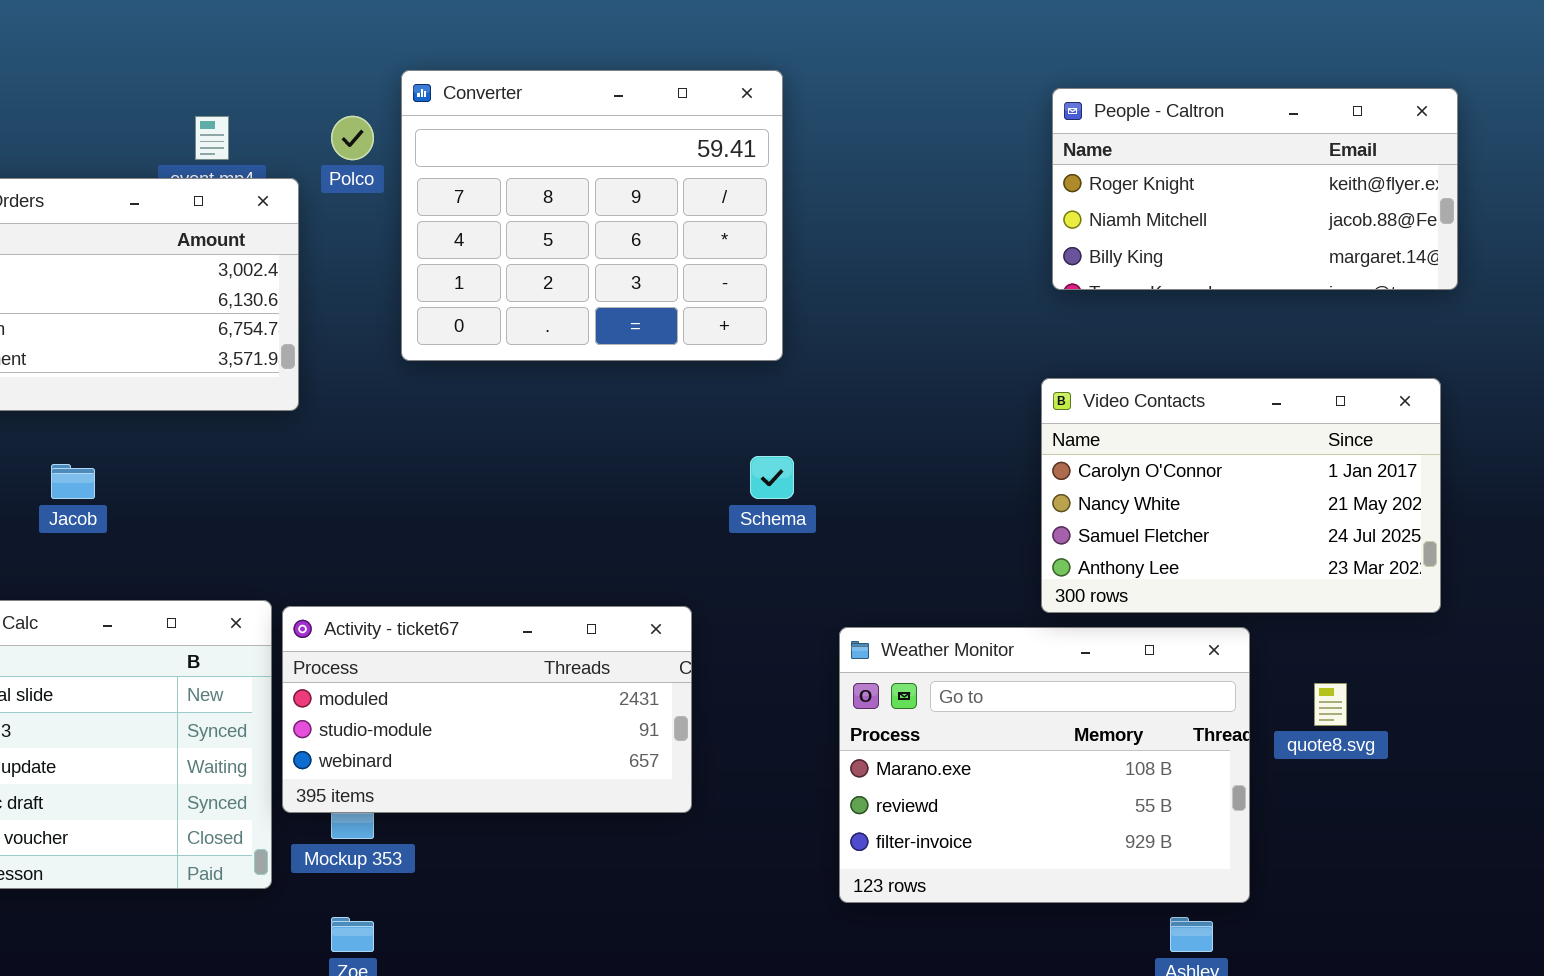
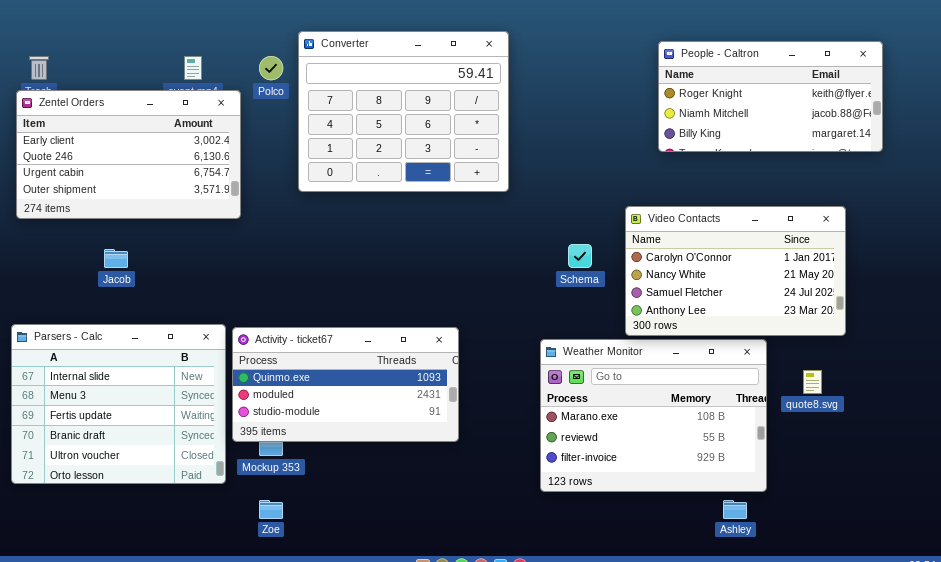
Video Contacts: [1041,378,1441,613] -> [625,206,846,336], moved
Schema: [750,456,794,499] -> [568,244,592,268], moved
Activity - ticket67: [282,606,692,813] -> [232,327,459,442], scrolled up 1 row

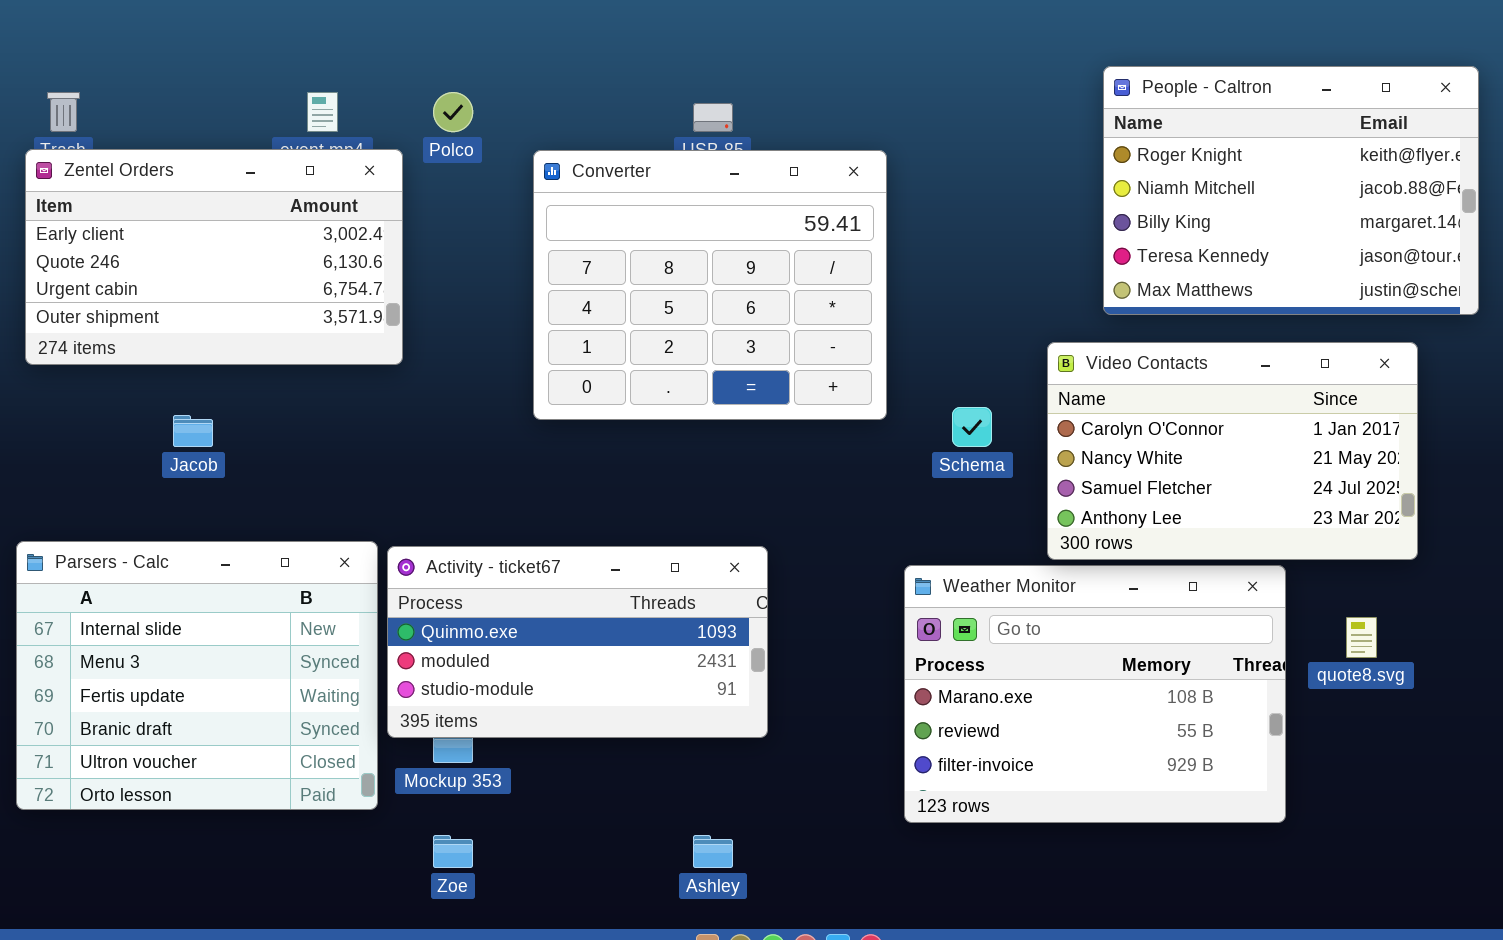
Converter: [298,31,509,192] -> [533,150,887,420], moved
People - Caltron: [658,41,883,152] -> [1103,66,1479,315], resized
Ashley: [723,500,747,519] -> [693,835,733,868], moved

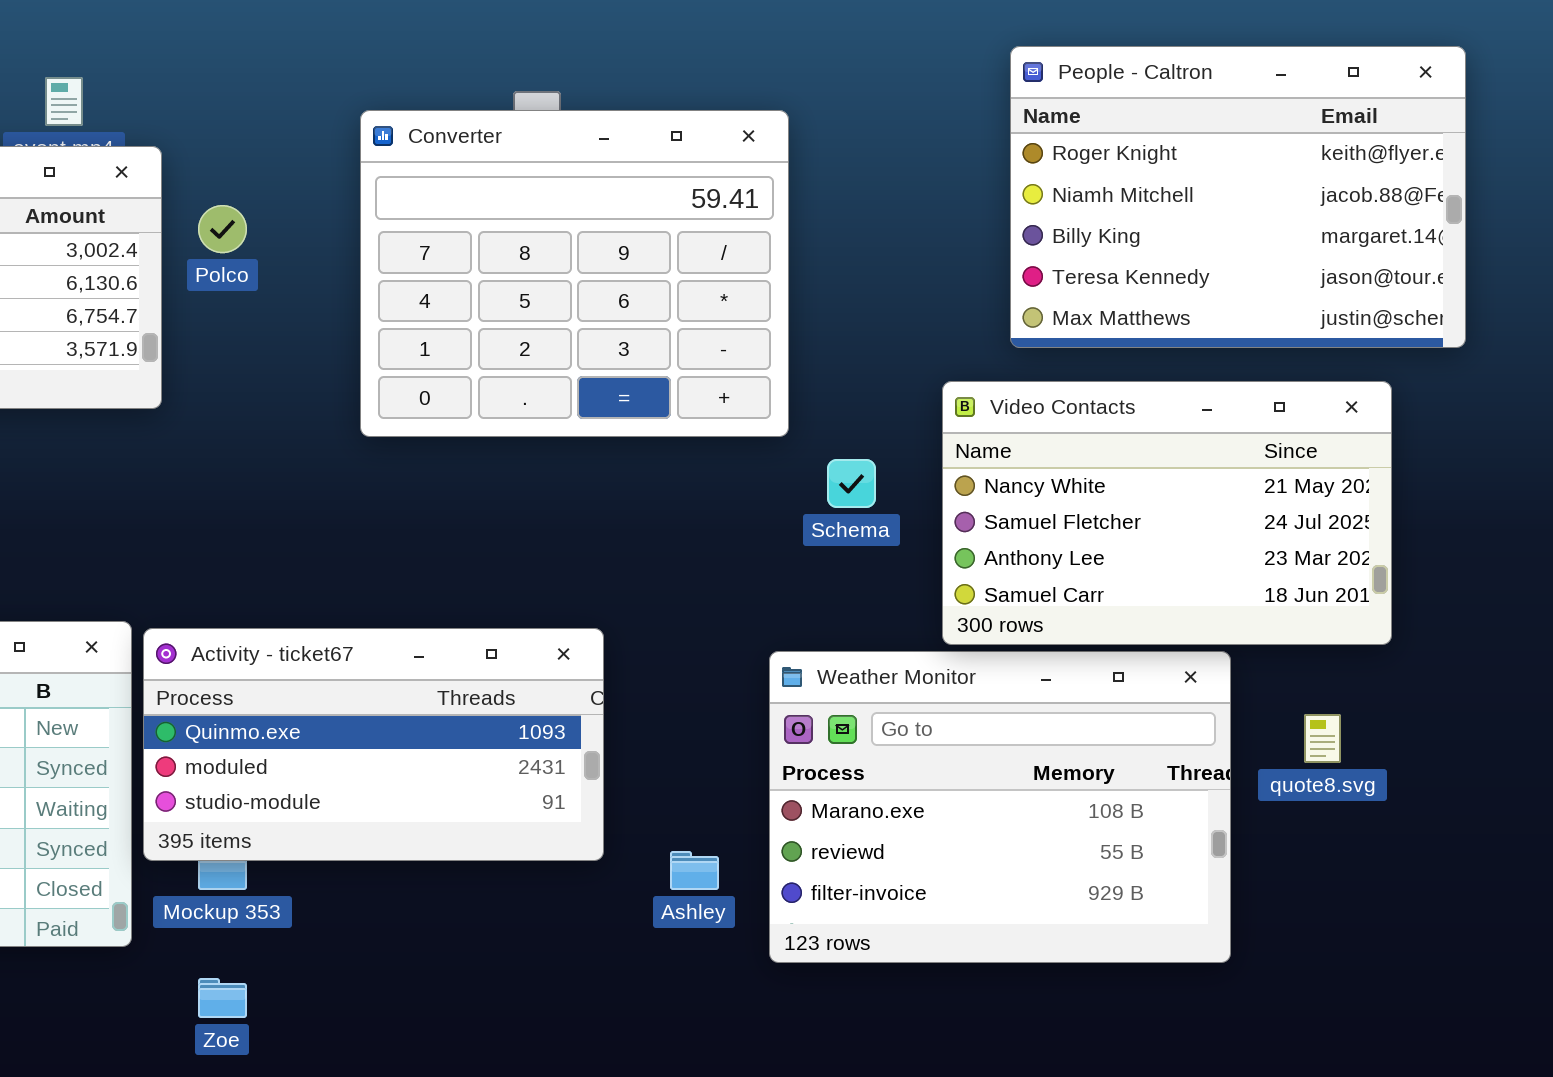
Polco: [433,92,473,132] -> [198,205,247,253], moved
Converter: [533,150,887,420] -> [360,110,789,437], moved
Video Contacts: [1047,342,1418,560] -> [942,381,1392,645], scrolled down 1 row
Ashley: [693,835,733,868] -> [670,851,719,890], moved

